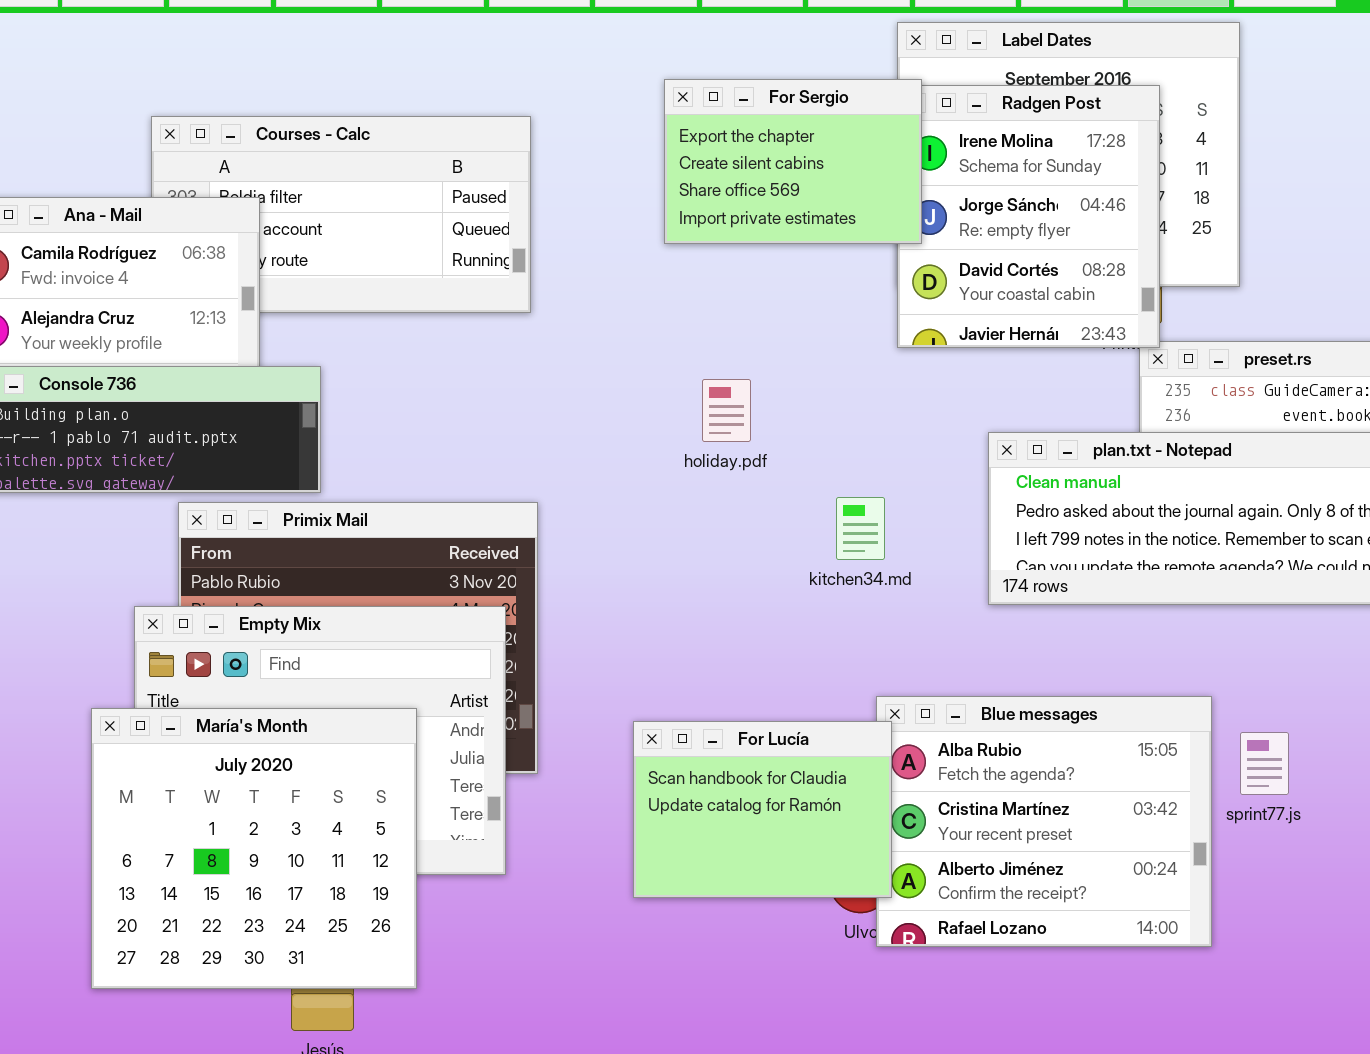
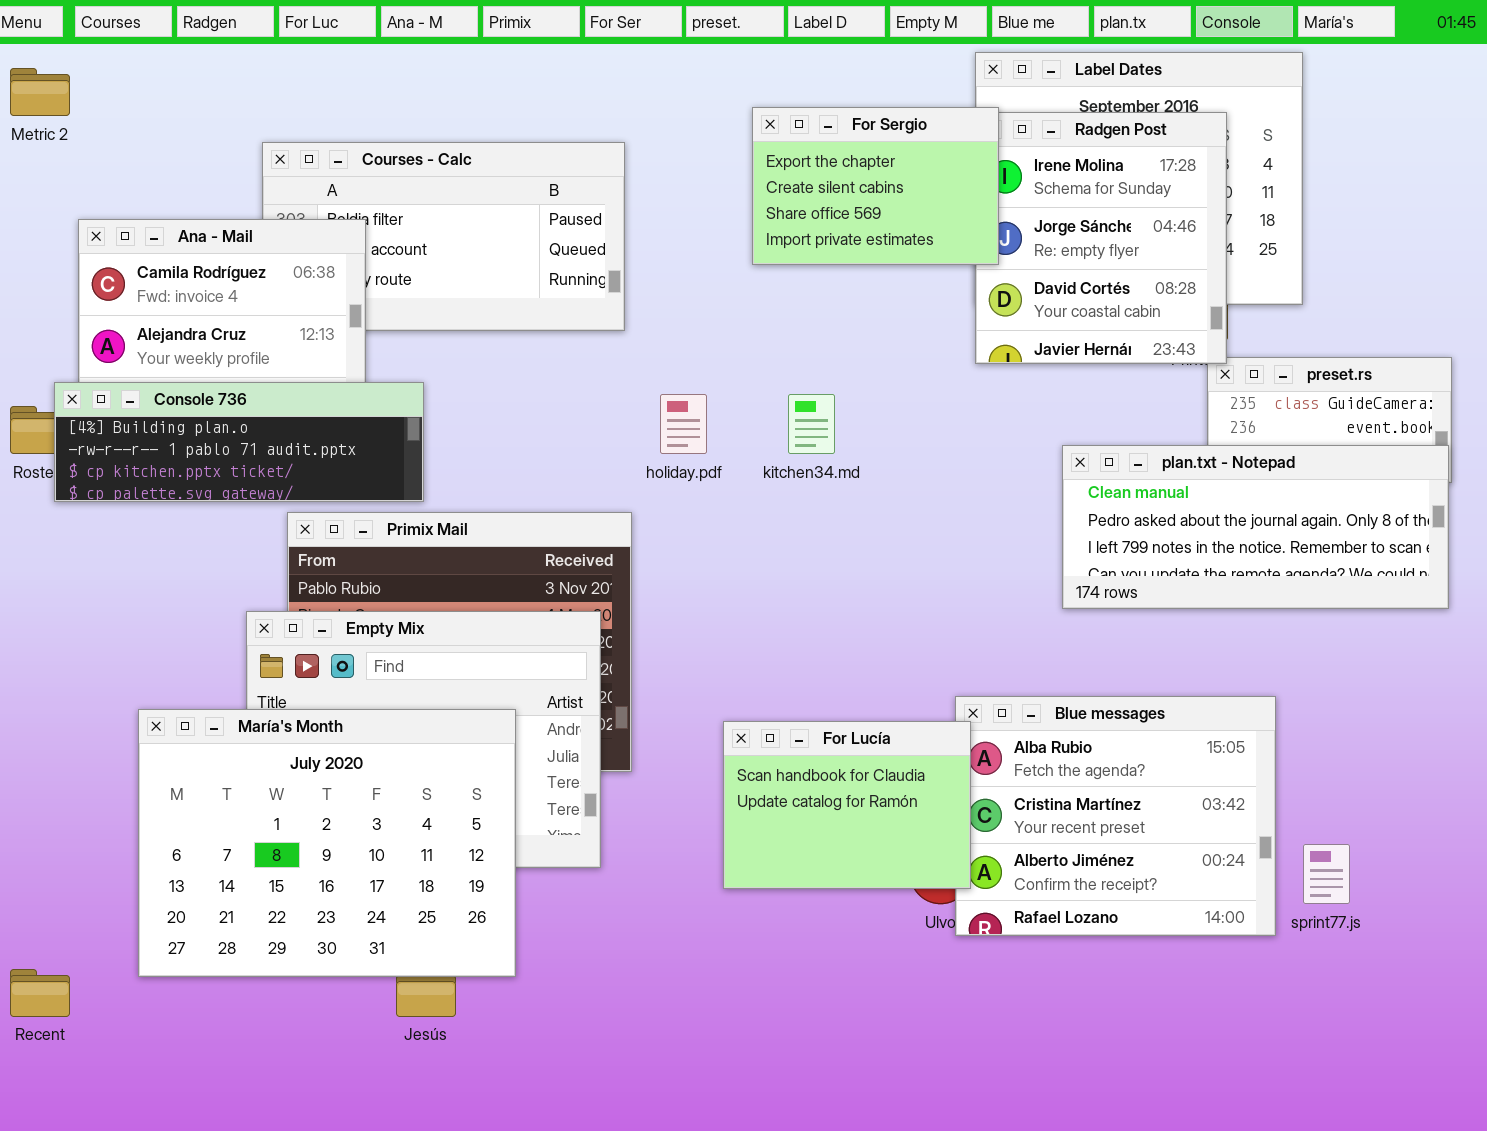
holiday.pdf: [702,379,751,442] -> [660,394,707,454], moved
kitchen34.md: [836,497,885,560] -> [788,394,835,454], moved
María's Month: [91,708,417,989] -> [138,709,516,977], resized
sprint77.js: [1240,732,1289,795] -> [1303,844,1350,904], moved

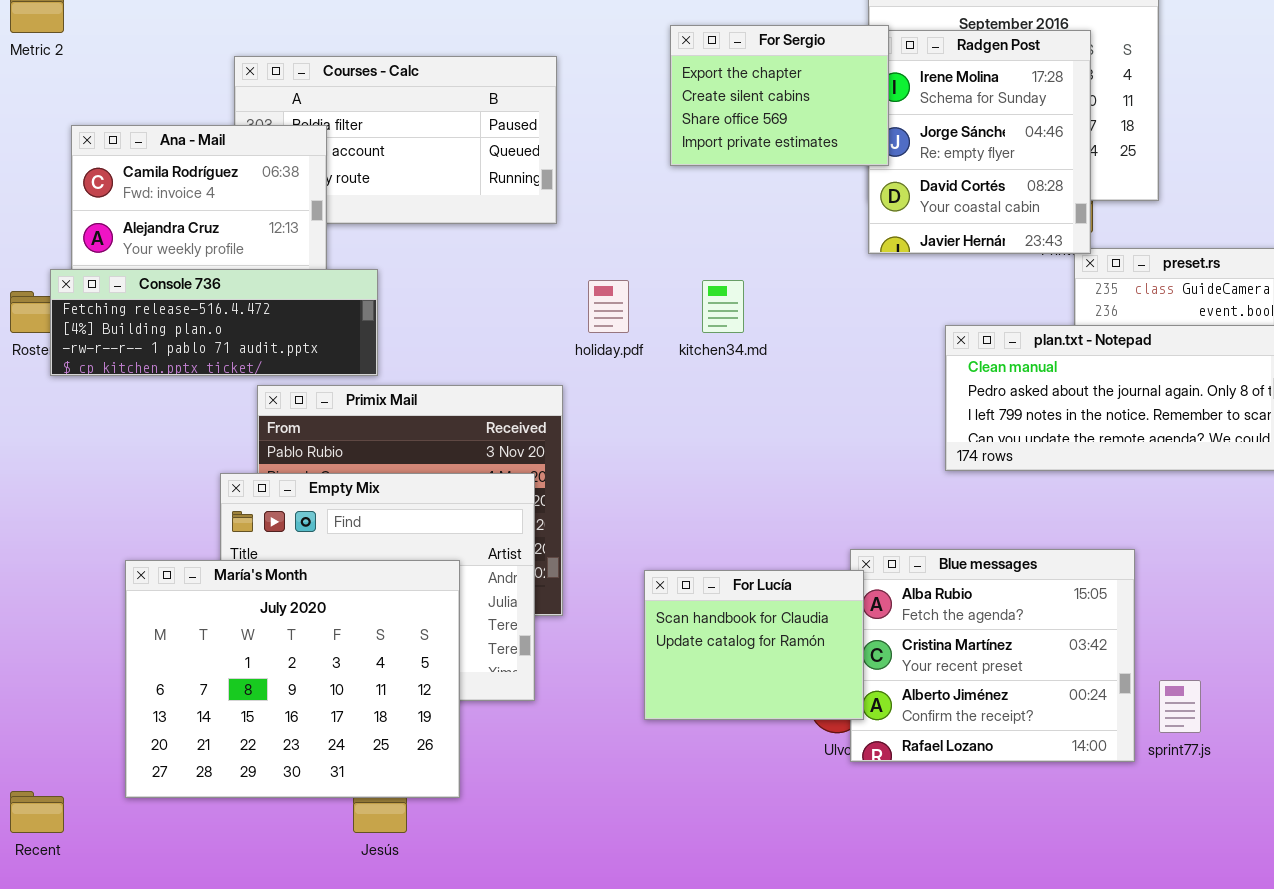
Console 736: [54,382,424,502] -> [50,269,378,376], scrolled up 1 row

